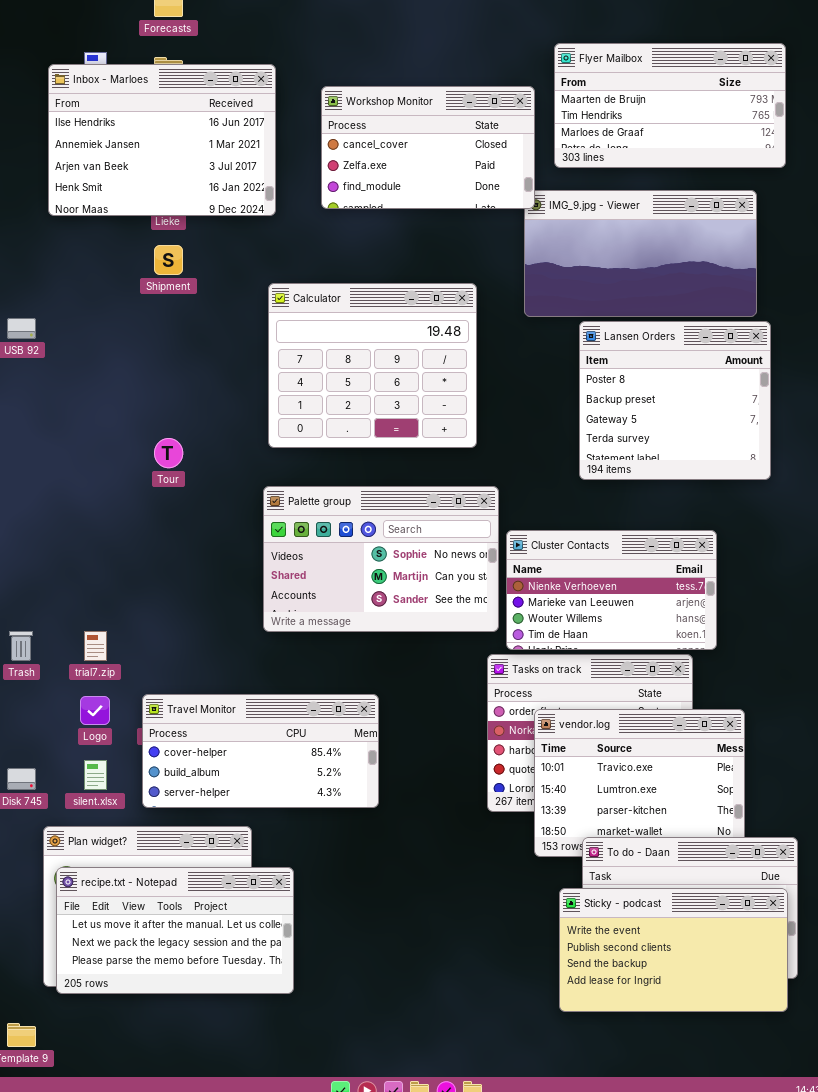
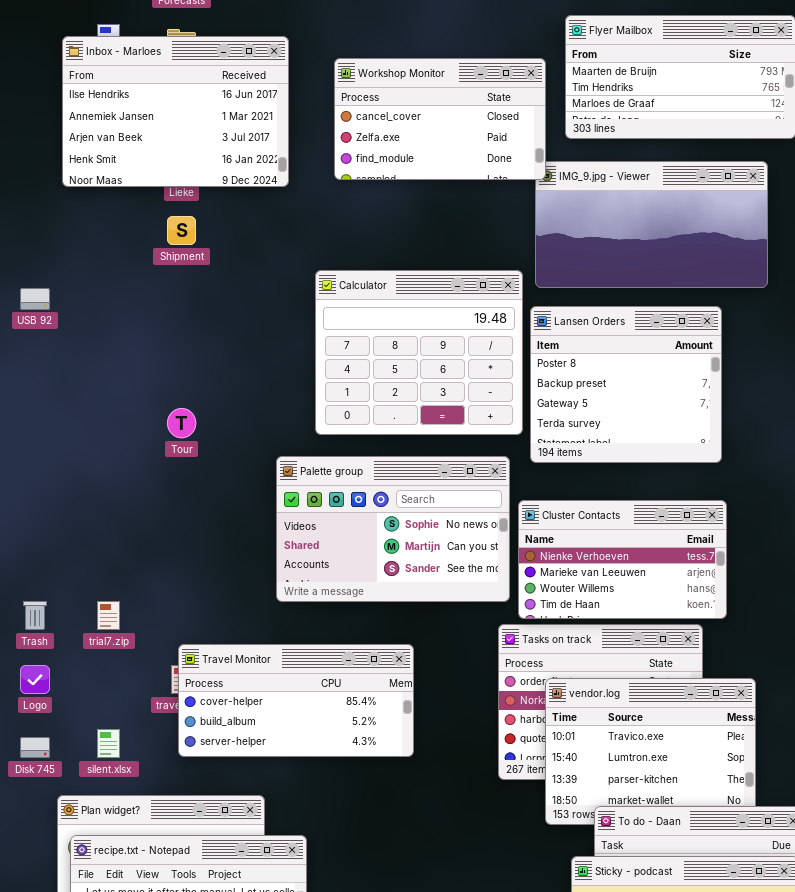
Calculator: [268,283,477,448] -> [315,270,523,435], moved
Lansen Orders: [579,321,771,480] -> [530,306,722,463], moved
Travel Monitor: [142,694,379,808] -> [178,644,414,757], moved
Logo: [80,696,110,725] -> [20,665,50,694], moved

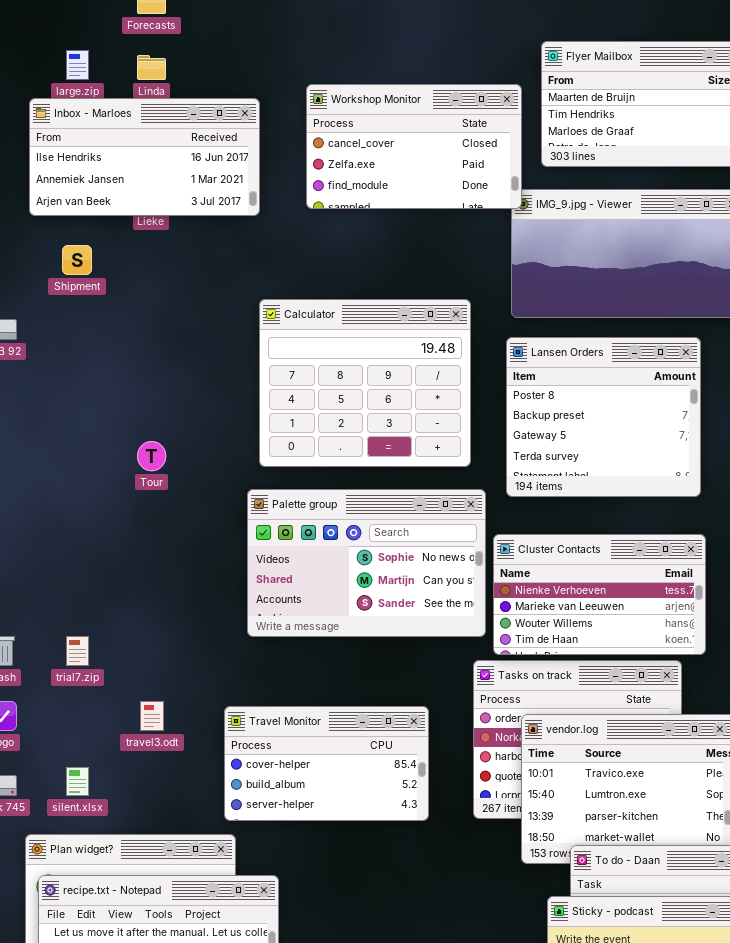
Inbox - Marloes: [62,36,289,187] -> [29,98,260,216], resized
Shipment: [167,216,196,245] -> [62,245,92,275], moved
Calculator: [315,270,523,435] -> [259,299,471,467], moved
Travel Monitor: [178,644,414,757] -> [224,706,429,821], moved, resized

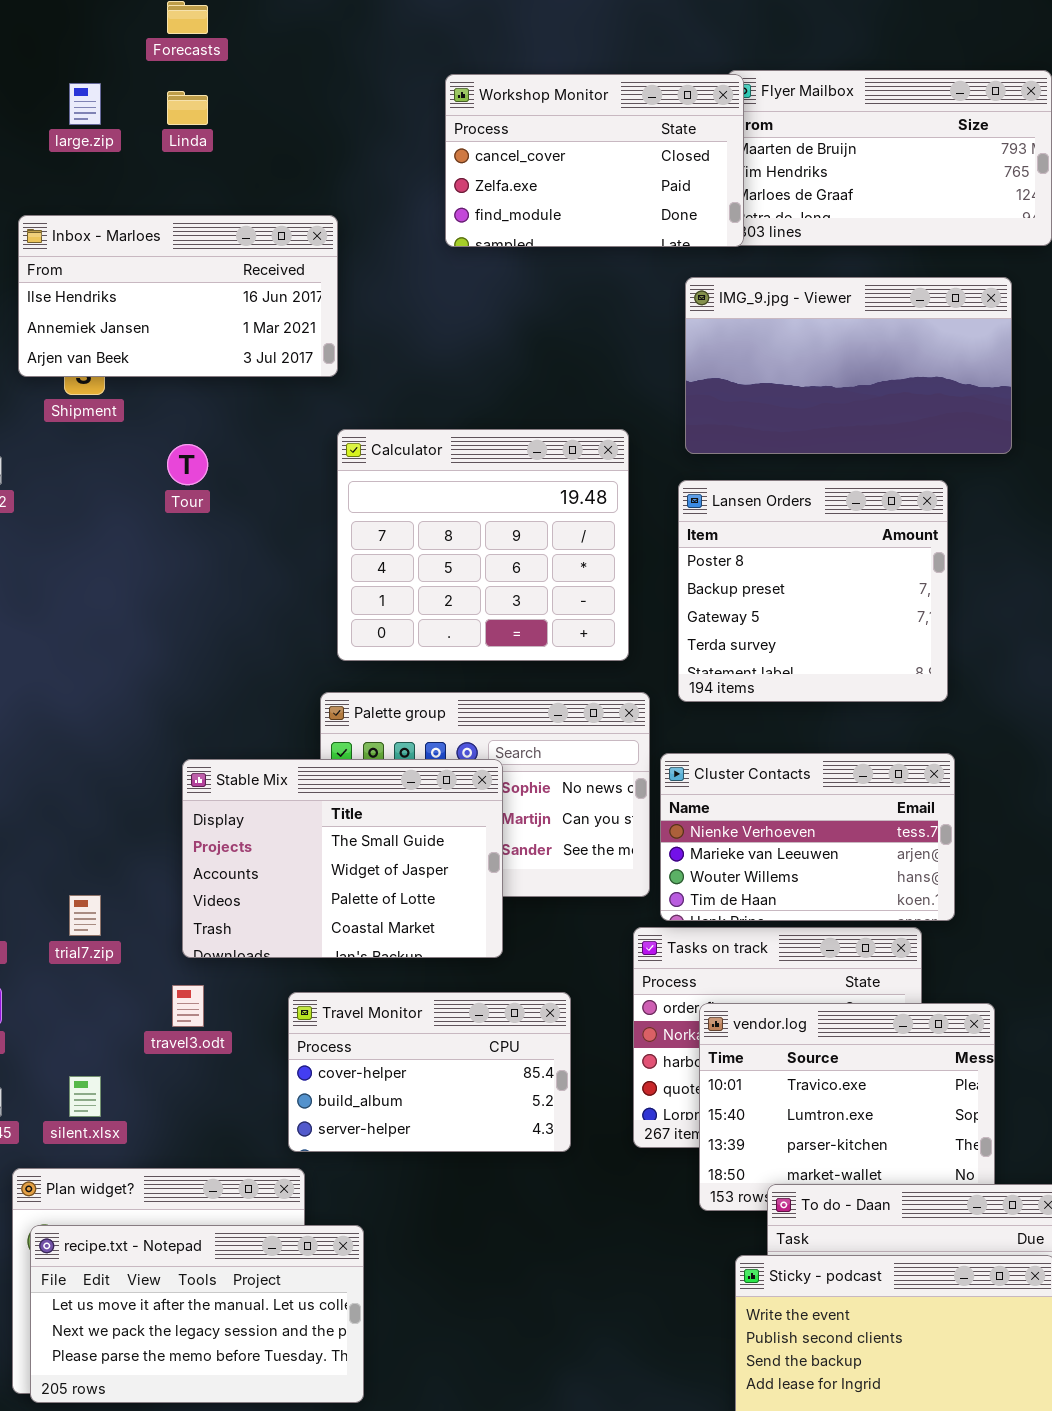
Workshop Monitor: [306,84,522,209] -> [445,74,744,247], moved
Inbox - Marloes: [29,98,260,216] -> [18,215,338,377], moved
Tour: [137,441,166,471] -> [167,444,208,485], moved
Stable Mix: none -> [182,759,503,958], opened

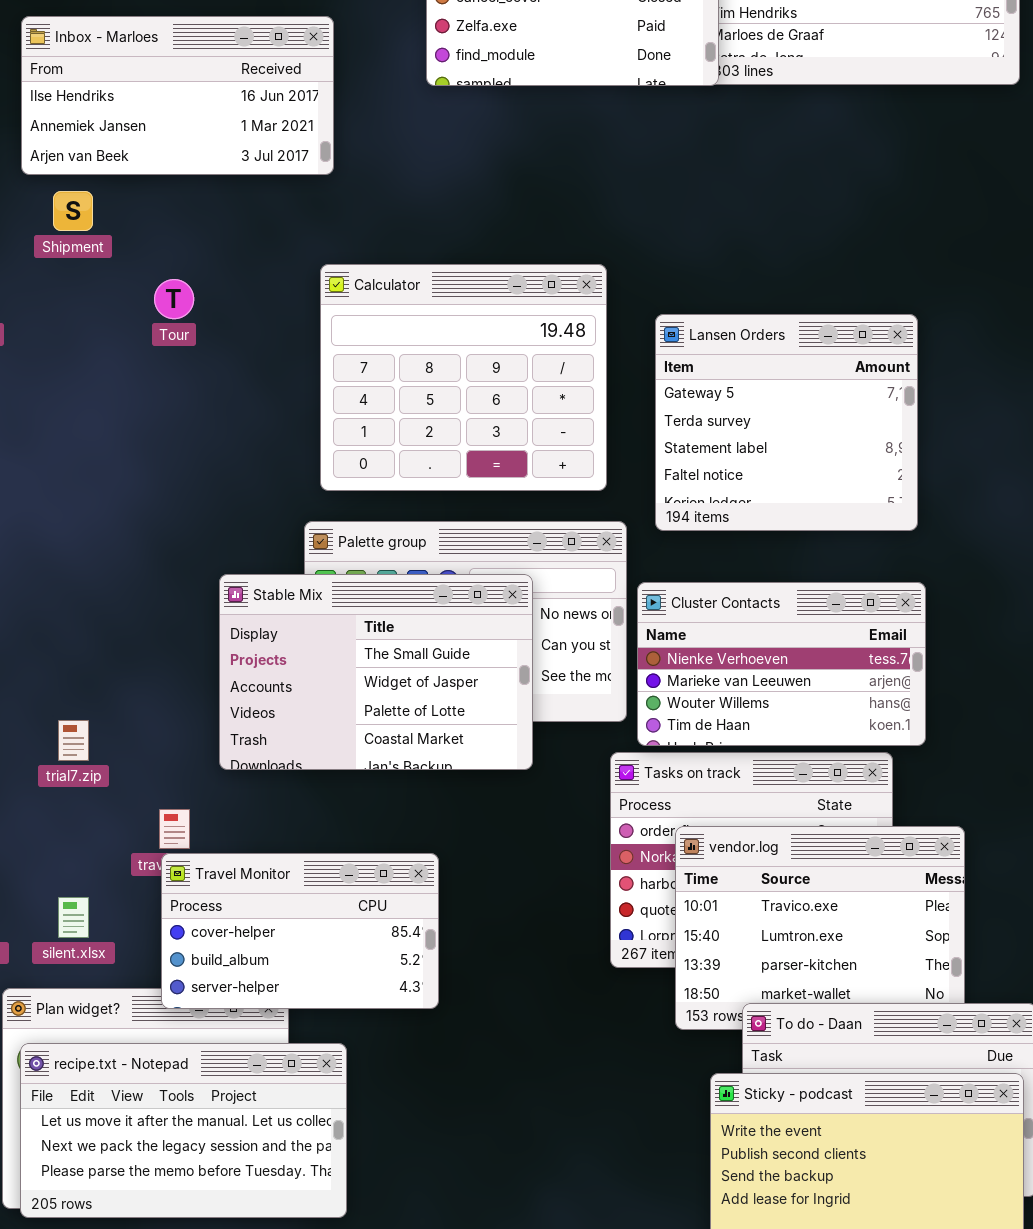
Inbox - Marloes: [18,215,338,377] -> [21,16,334,175], moved
IMG_9.jpg - Viewer: [685,277,1012,454] -> none, closed
Lansen Orders: [678,480,948,702] -> [655,314,918,531], scrolled down 2 rows
Stable Mix: [182,759,503,958] -> [219,574,533,770], moved
Travel Monitor: [288,992,571,1152] -> [161,853,439,1009], moved

